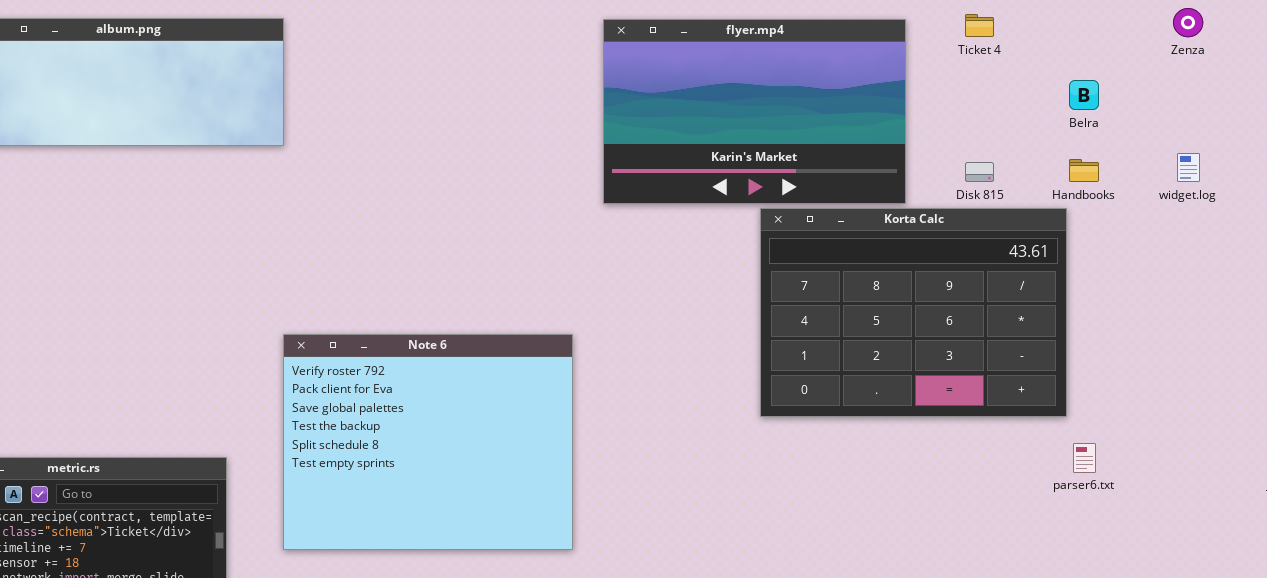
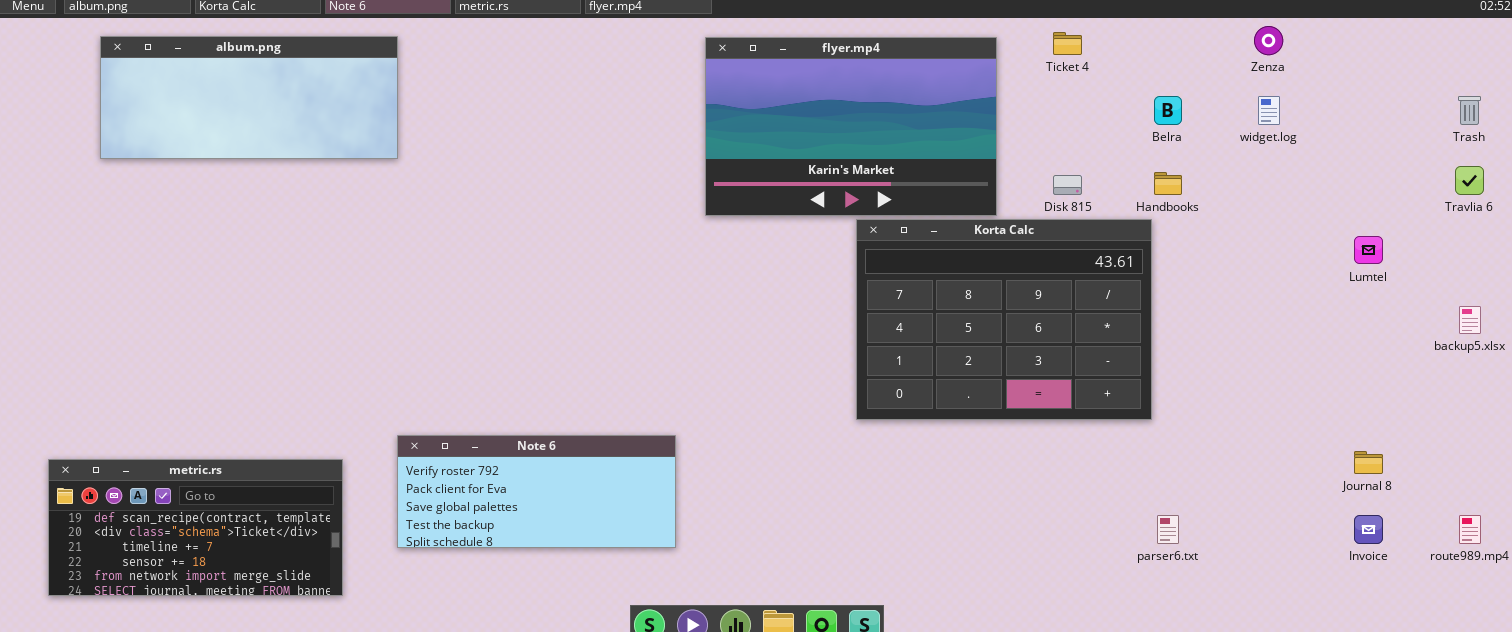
widget.log: [1177,153,1200,182] -> [1258,96,1280,125], moved
Note 6: [283,334,573,550] -> [397,435,676,548], resized
parser6.txt: [1073,443,1096,473] -> [1157,515,1179,544], moved

